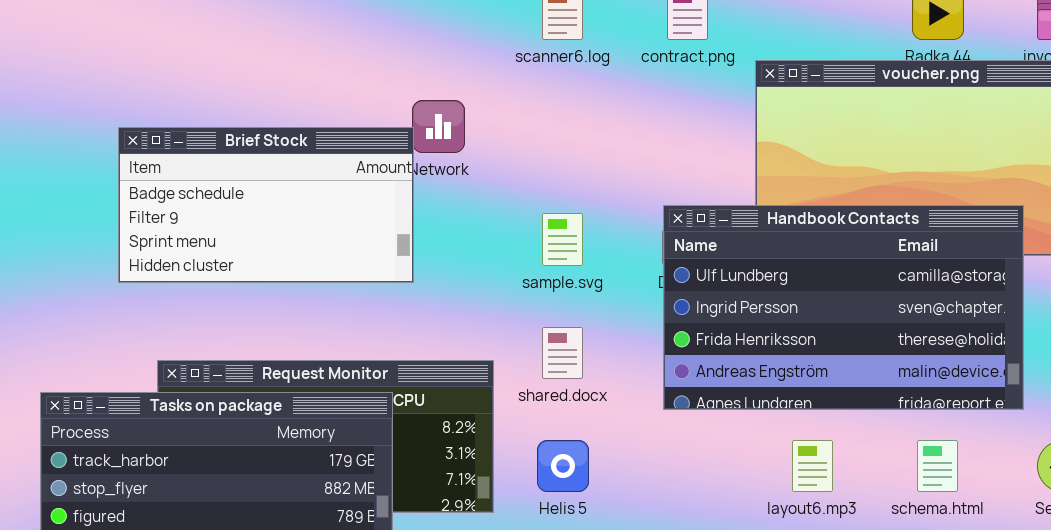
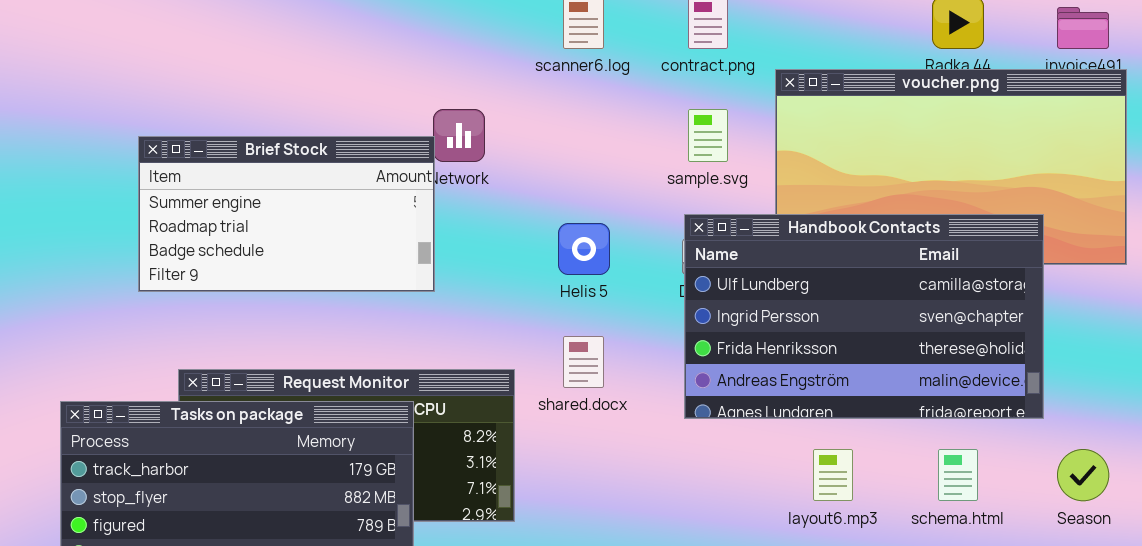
Brief Stock: [118,127,414,283] -> [138,136,435,292], scrolled up 2 rows
sample.svg: [542,213,583,266] -> [688,109,728,162], moved
Helis 5: [537,440,589,492] -> [558,223,610,275], moved

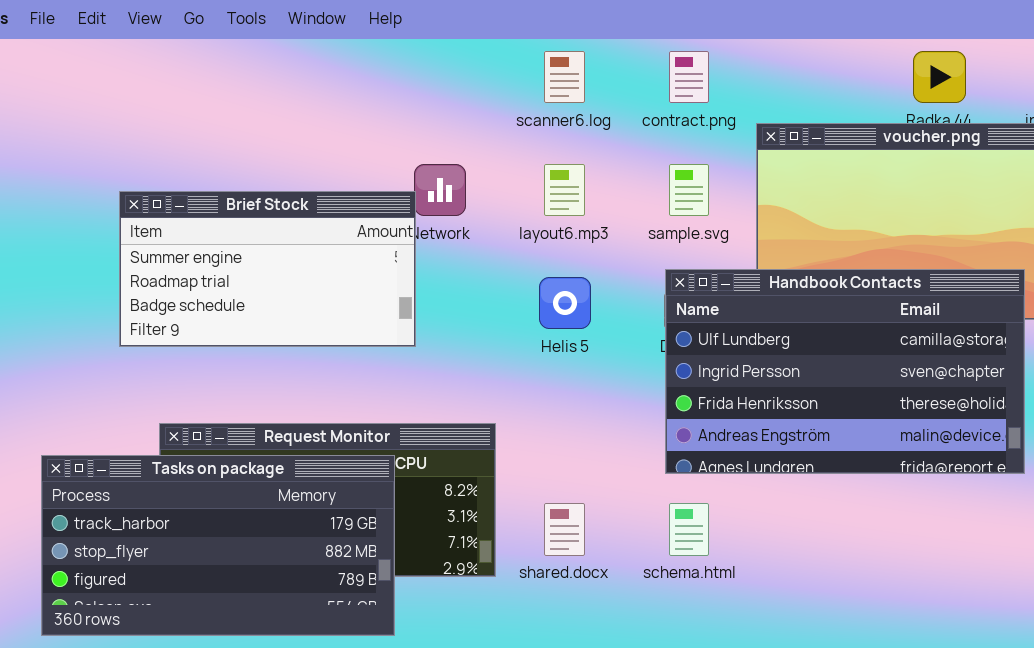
shared.docx: [563,336,604,388] -> [544,503,585,556], moved
layout6.mp3: [813,449,853,501] -> [544,164,585,216], moved
schema.html: [938,449,978,501] -> [669,503,709,556], moved

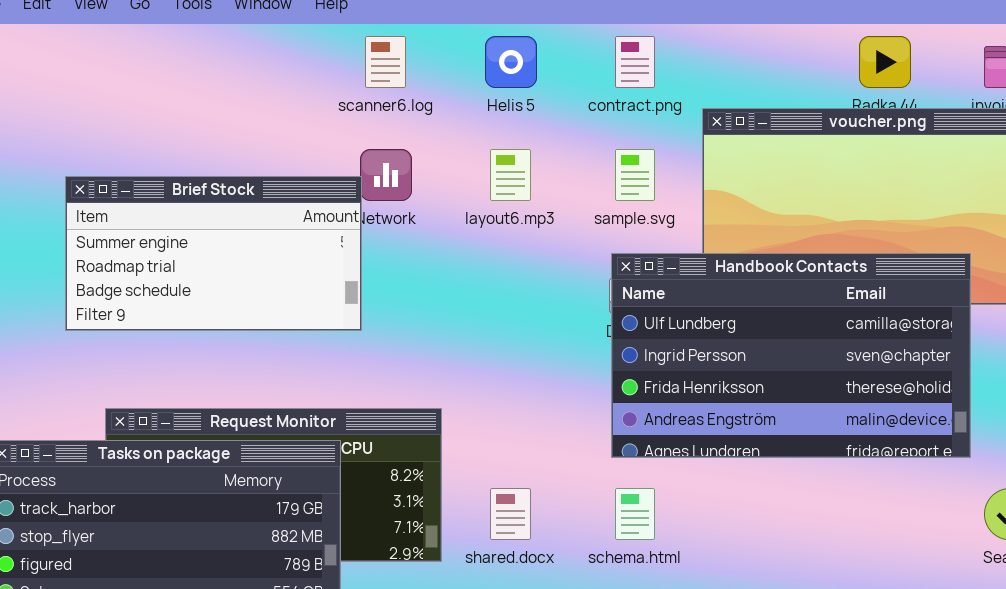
scanner6.log: [544,51,585,103] -> [365,36,406,88], moved
Helis 5: [539,277,591,329] -> [485,36,537,88], moved

